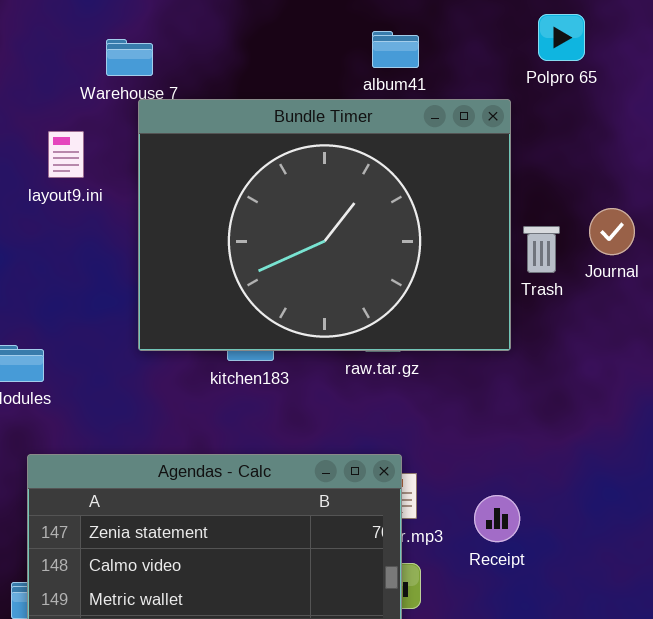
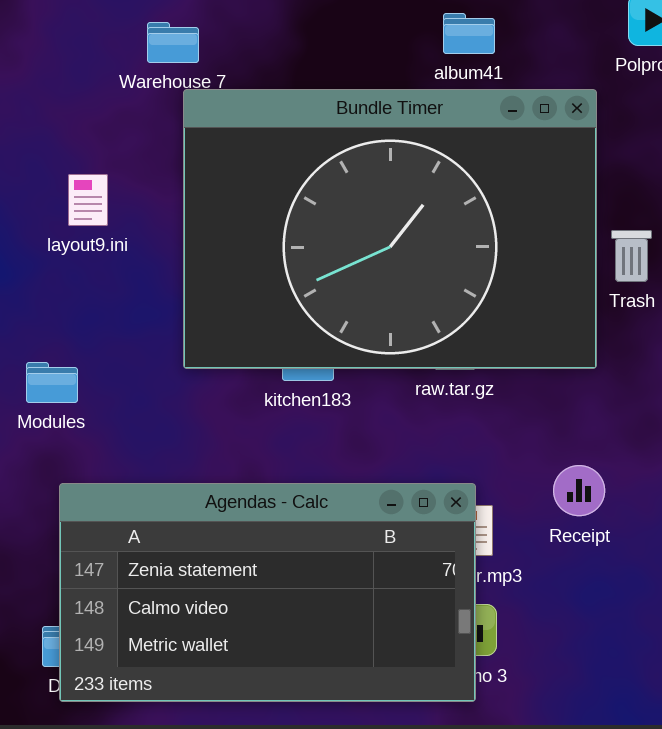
layout9.ini: [48,131,84,178] -> [68,174,108,226], moved
Receipt: [474,495,520,542] -> [553,465,605,516], moved

